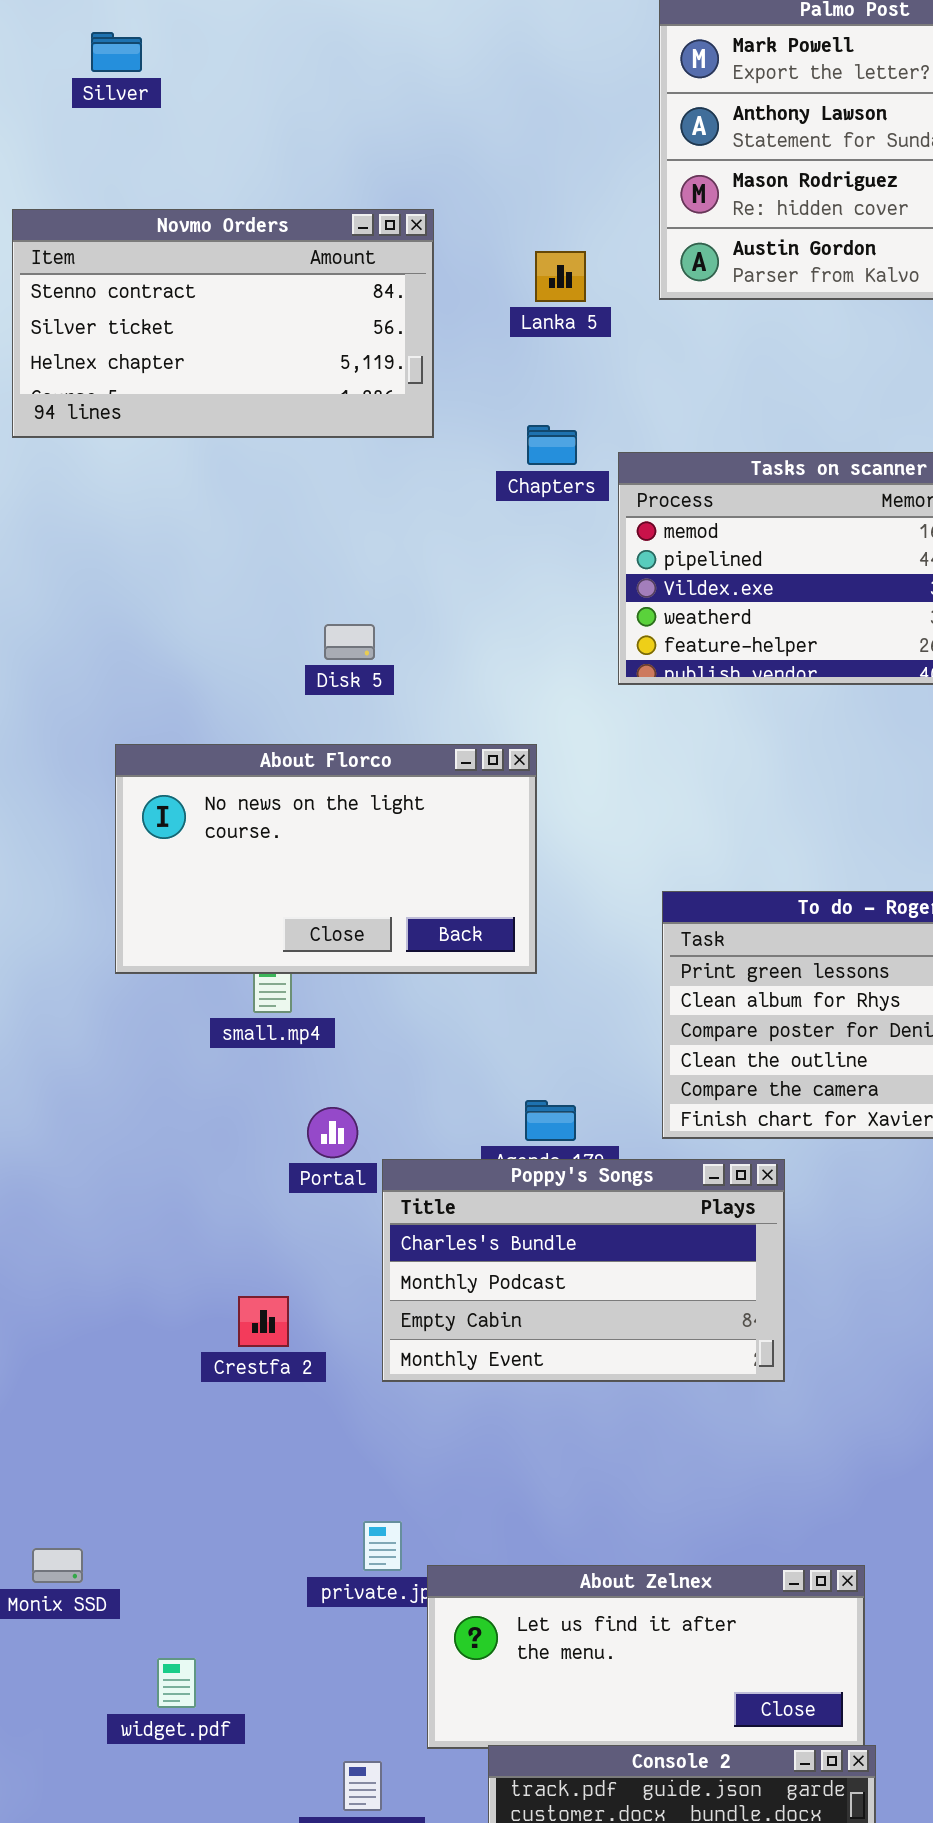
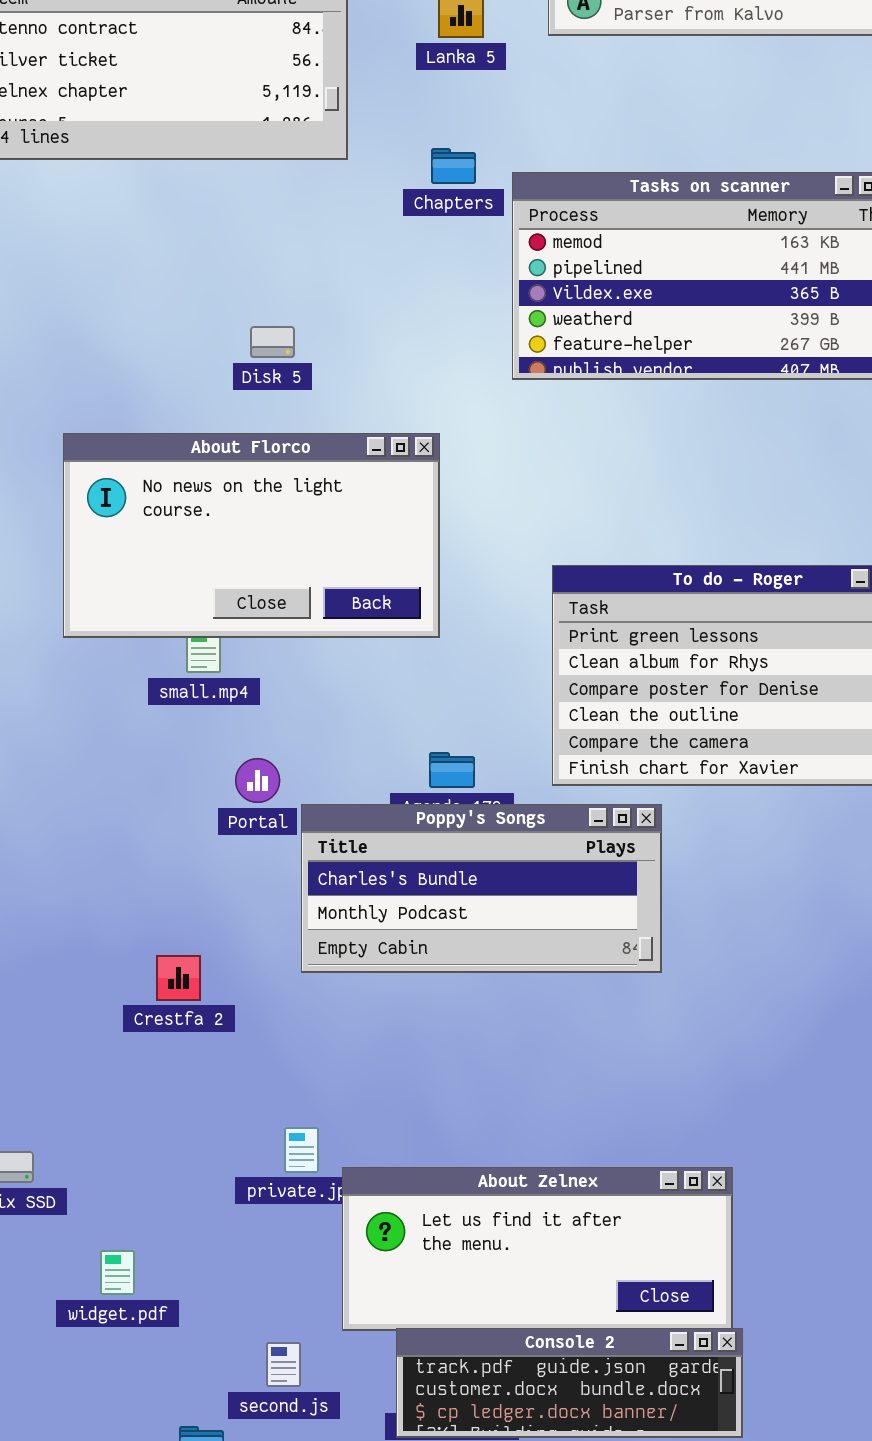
Poppy's Songs: [382,1159,785,1382] -> [301,804,662,973], resized
Crestfa 2: [238,1296,289,1347] -> [156,955,201,1001], moved

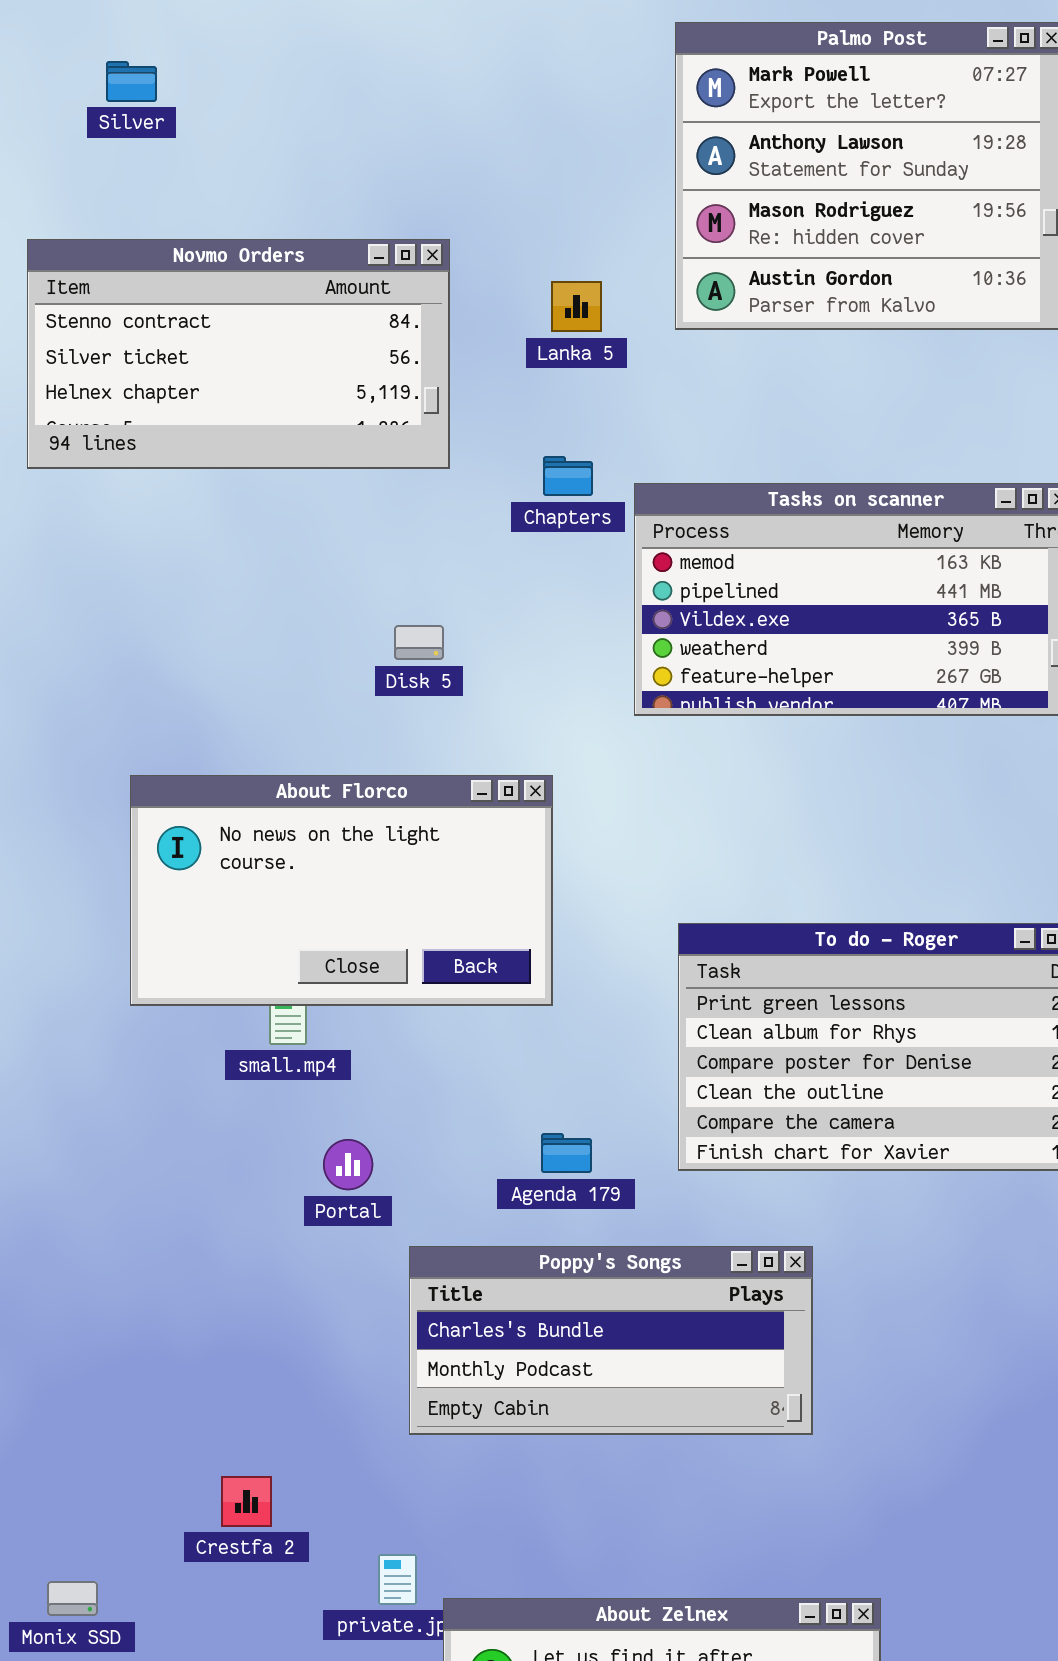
Disk 5: [250,326,295,358] -> [394,625,444,660], moved
Poppy's Songs: [301,804,662,973] -> [409,1246,813,1435], moved
Crestfa 2: [156,955,201,1001] -> [221,1476,272,1527], moved

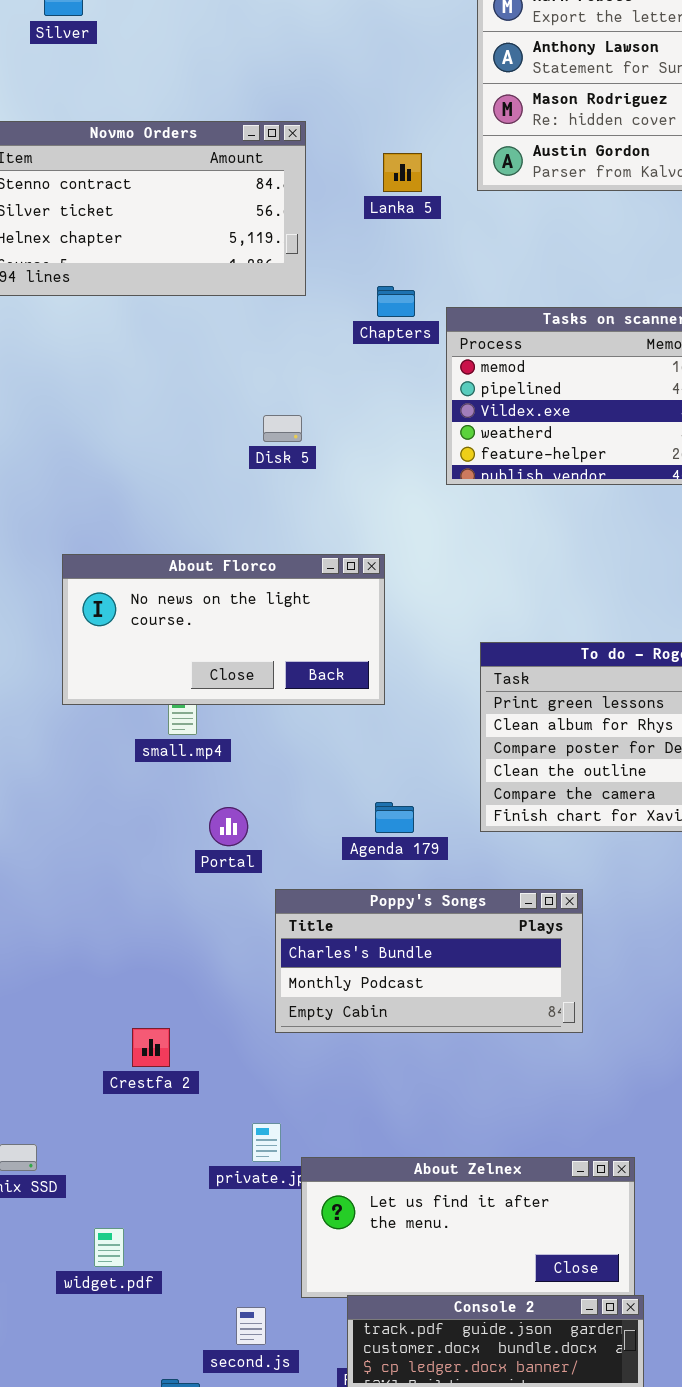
About Florco: [130,775,553,1006] -> [62,554,385,705], resized
Crestfa 2: [221,1476,272,1527] -> [132,1028,170,1067], moved

